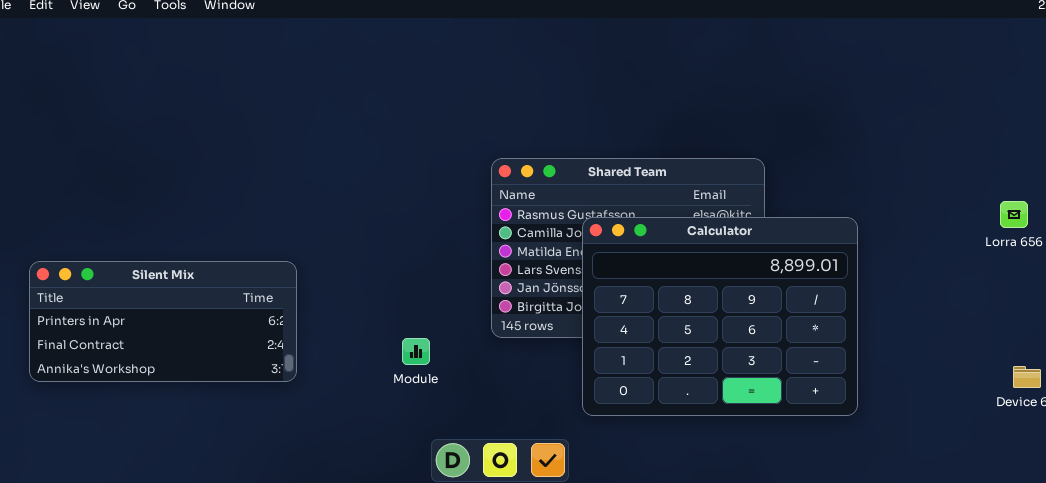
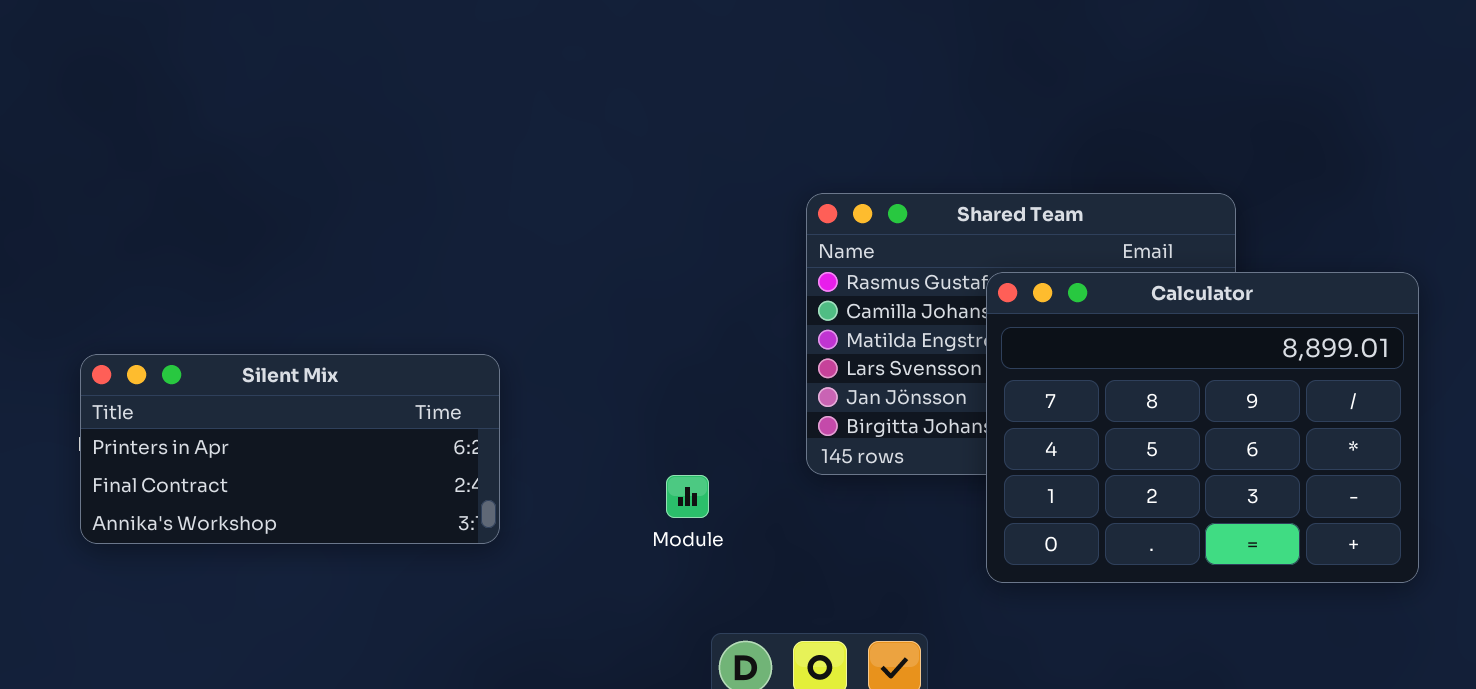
Calculator: [582,217,858,416] -> [986,272,1419,583], moved

